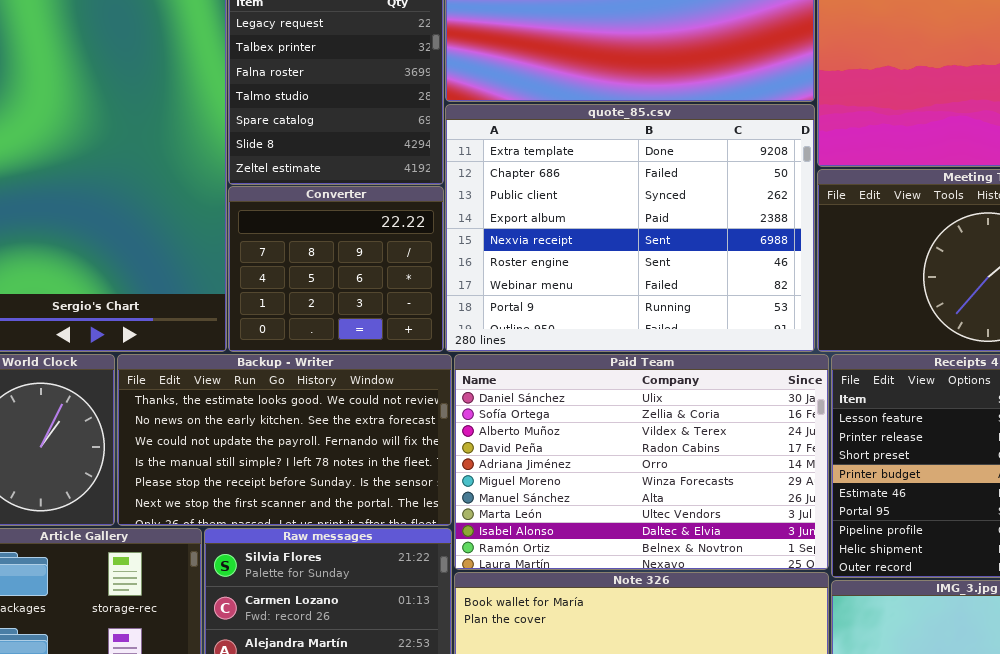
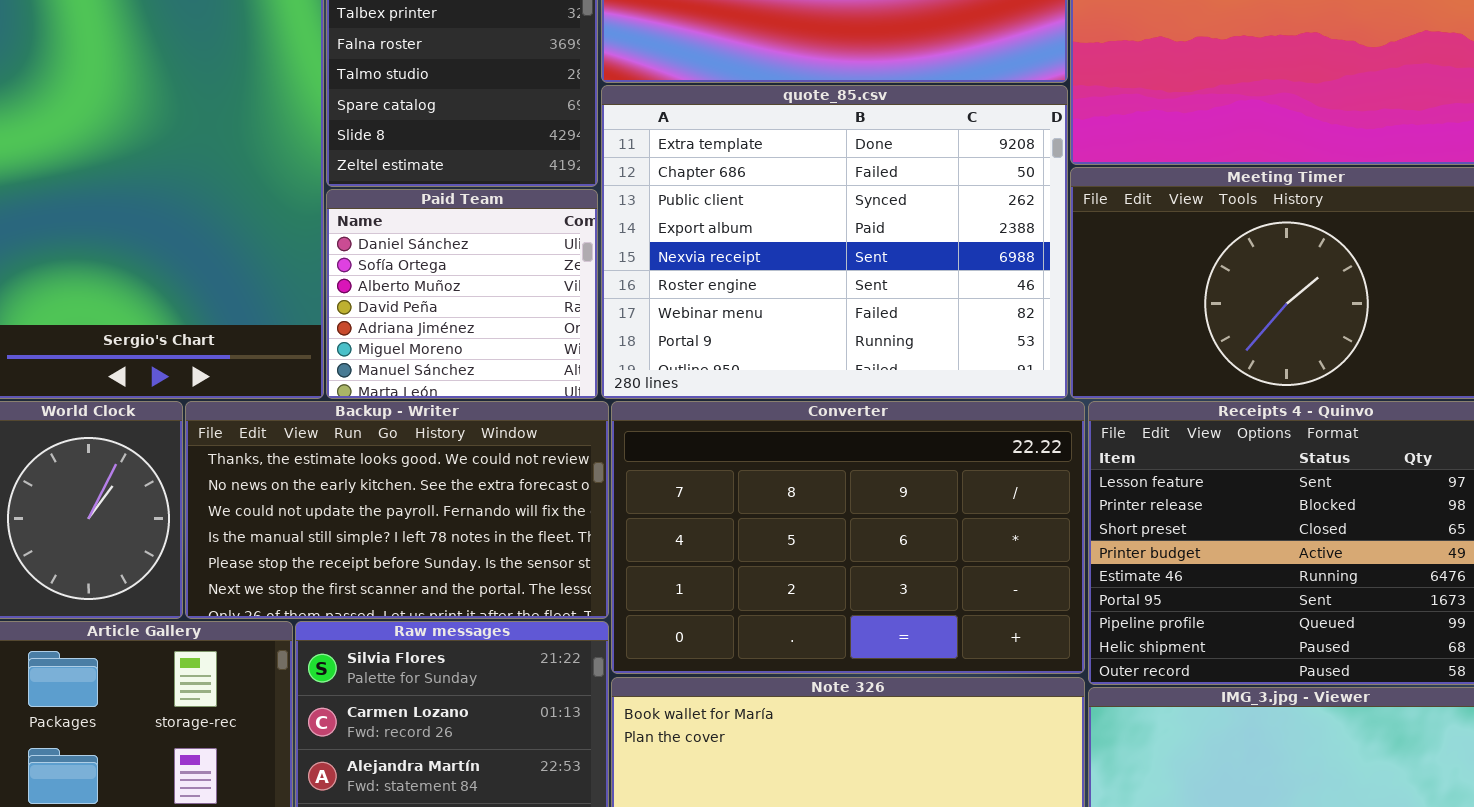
Converter: [228,186,444,352] -> [611,401,1085,674], moved, resized
Paid Team: [454,354,829,570] -> [326,189,598,399], moved, resized

